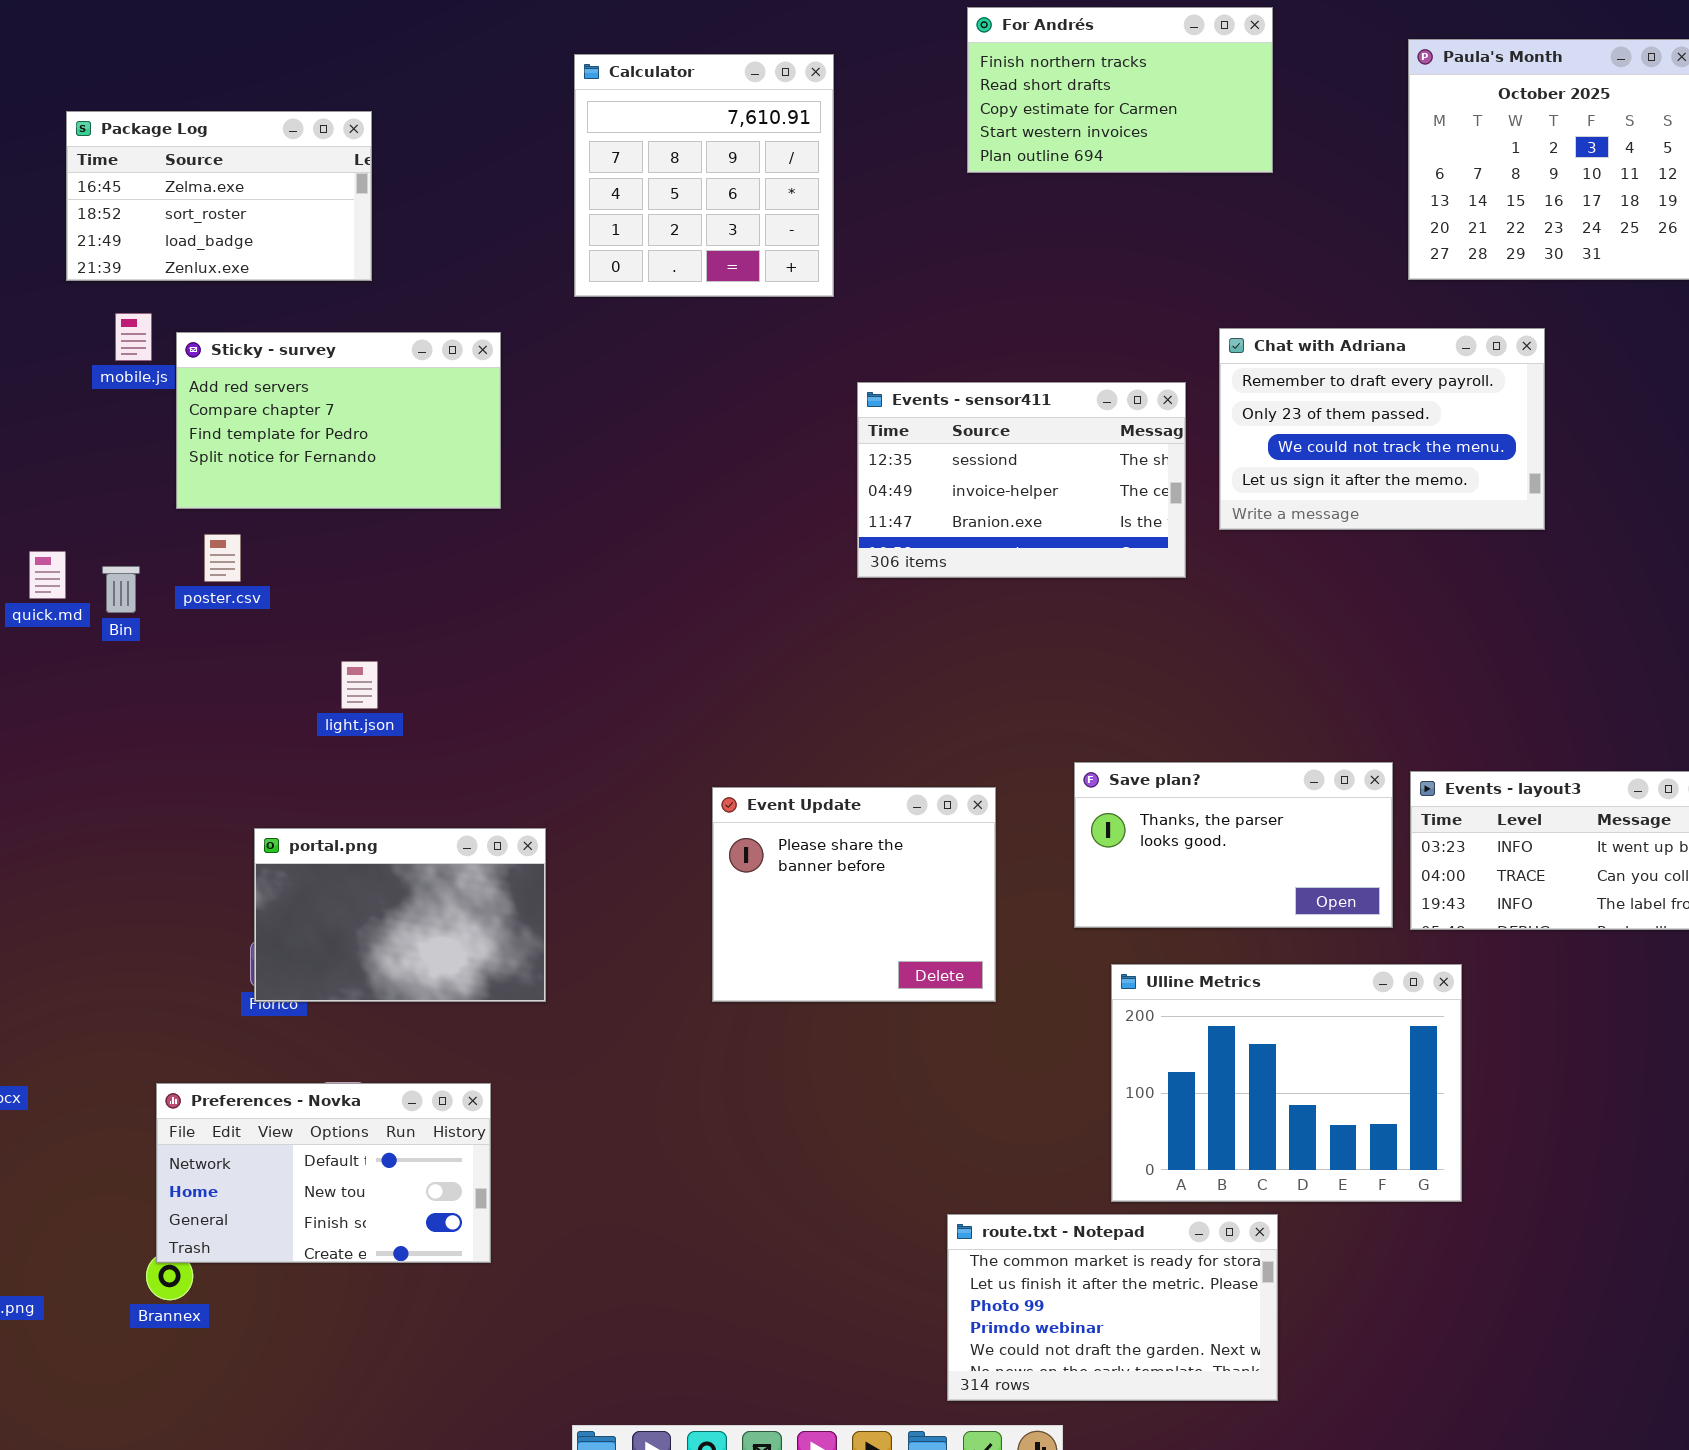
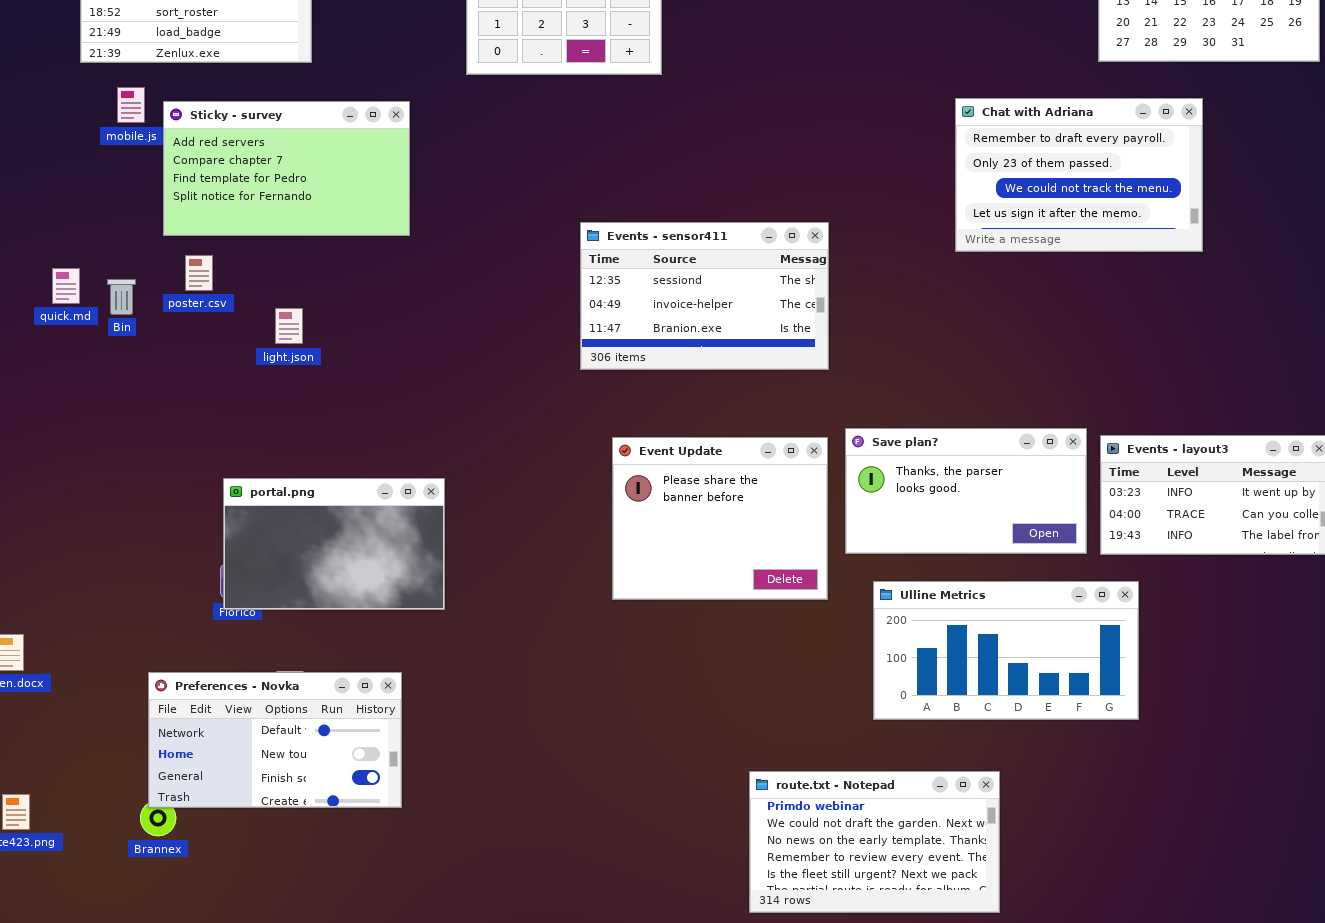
Events - sensor411: [857,382,1186,578] -> [580,222,829,370], moved
light.json: [341,661,378,709] -> [275,308,303,344], moved
Event Update: [712,787,996,1002] -> [612,437,828,600], moved
Ulline Metrics: [1111,964,1462,1202] -> [873,581,1139,720], resized
route.txt - Notepad: [947,1214,1278,1401] -> [749,771,1000,913], scrolled down 3 rows

